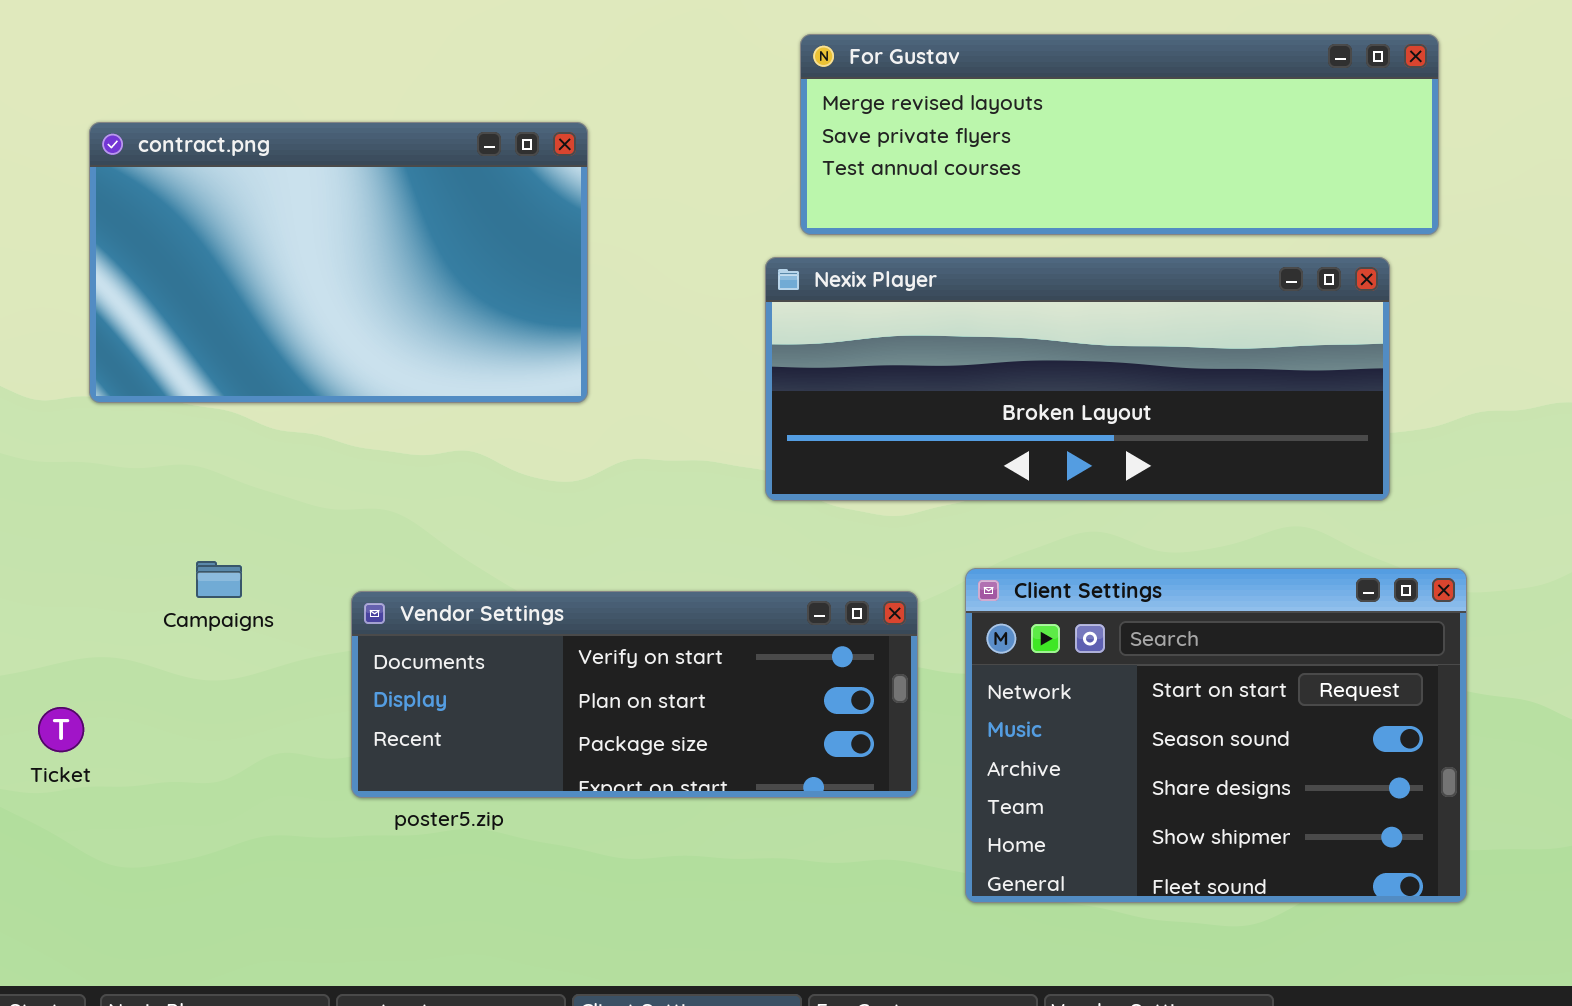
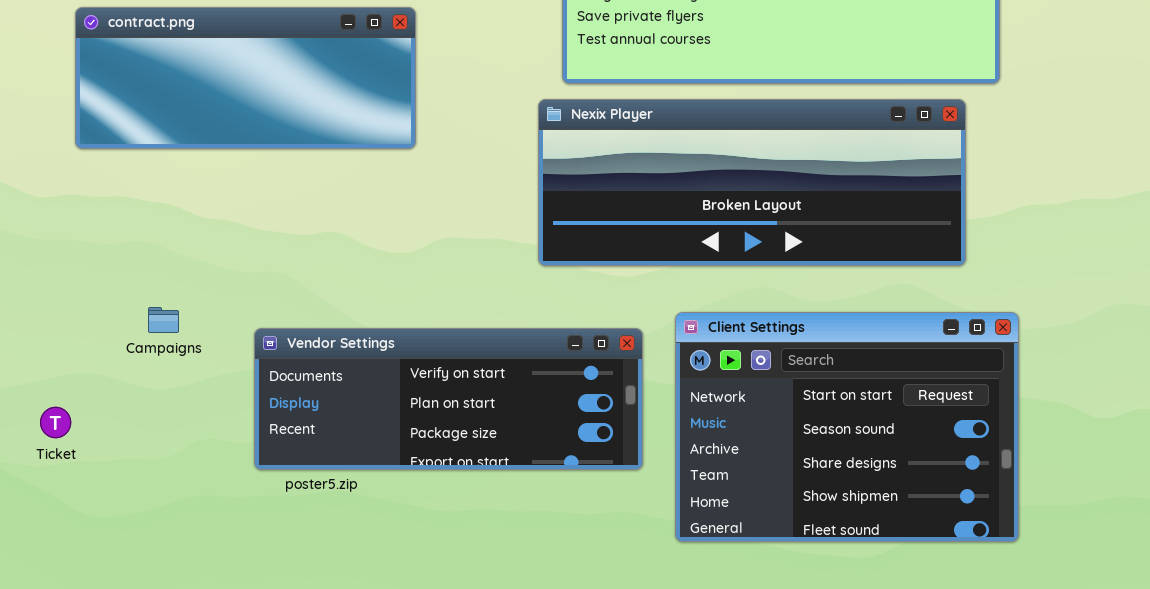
contract.png: [89,122,588,403] -> [75,7,416,149], resized

